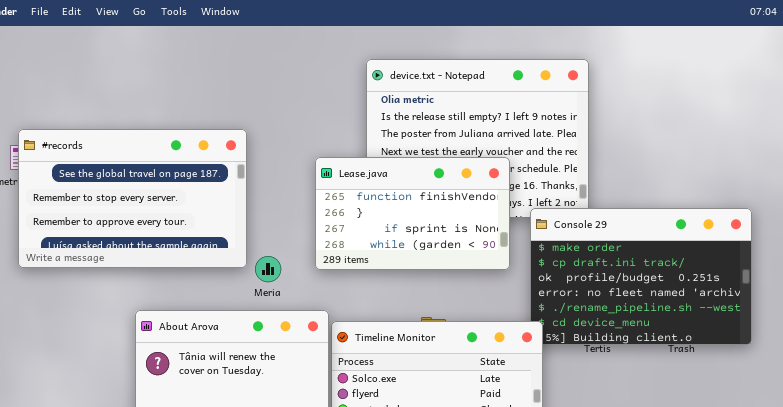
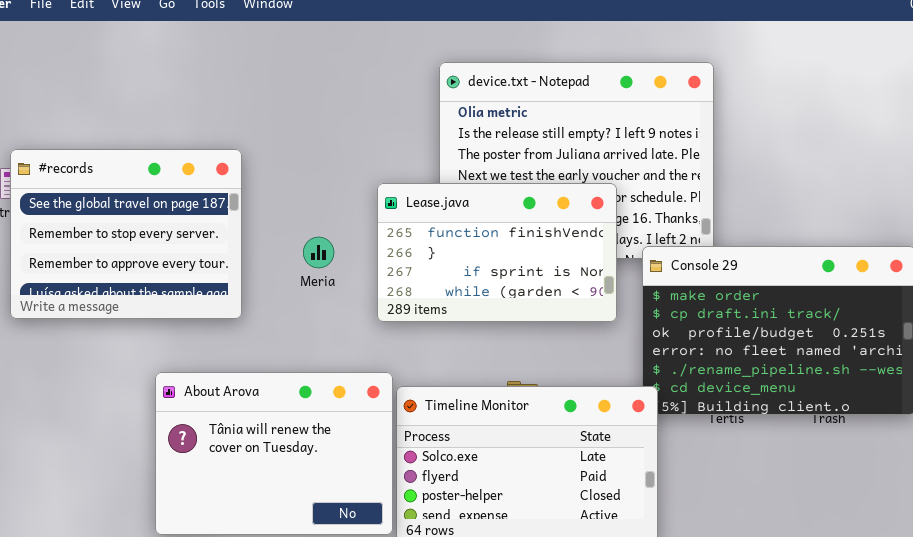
#records: [18,129,247,268] -> [10,149,242,319], resized
Meria: [255,256,281,282] -> [303,237,334,268], moved

